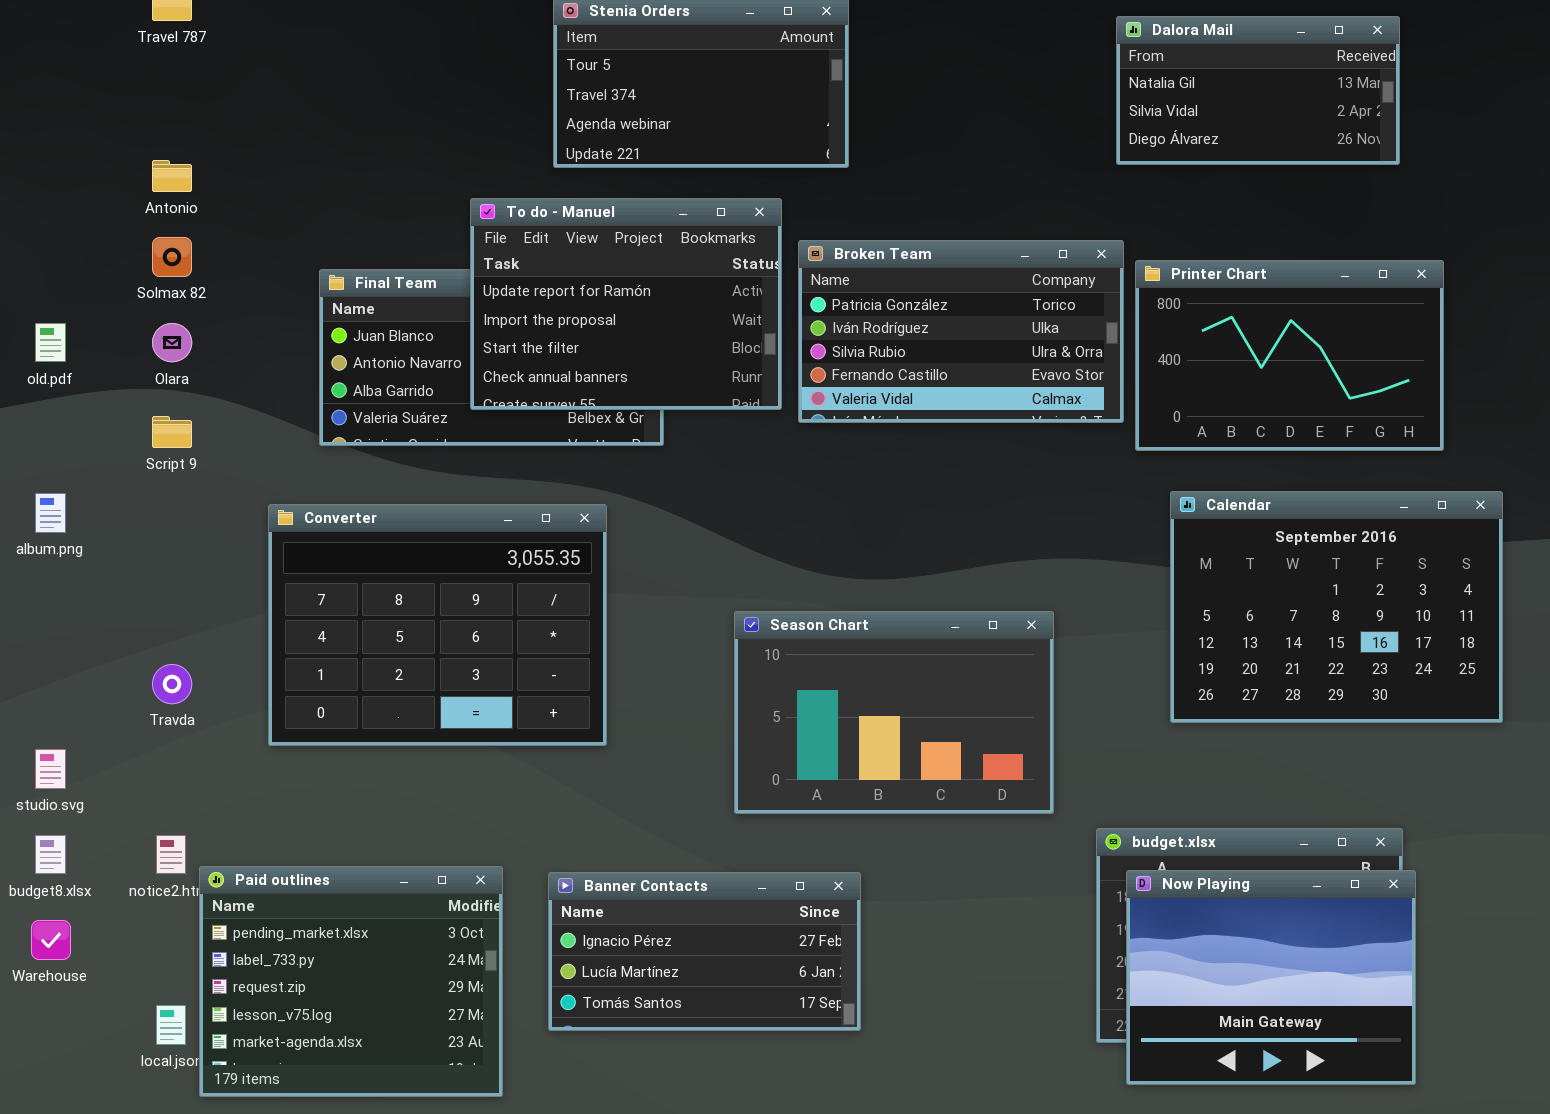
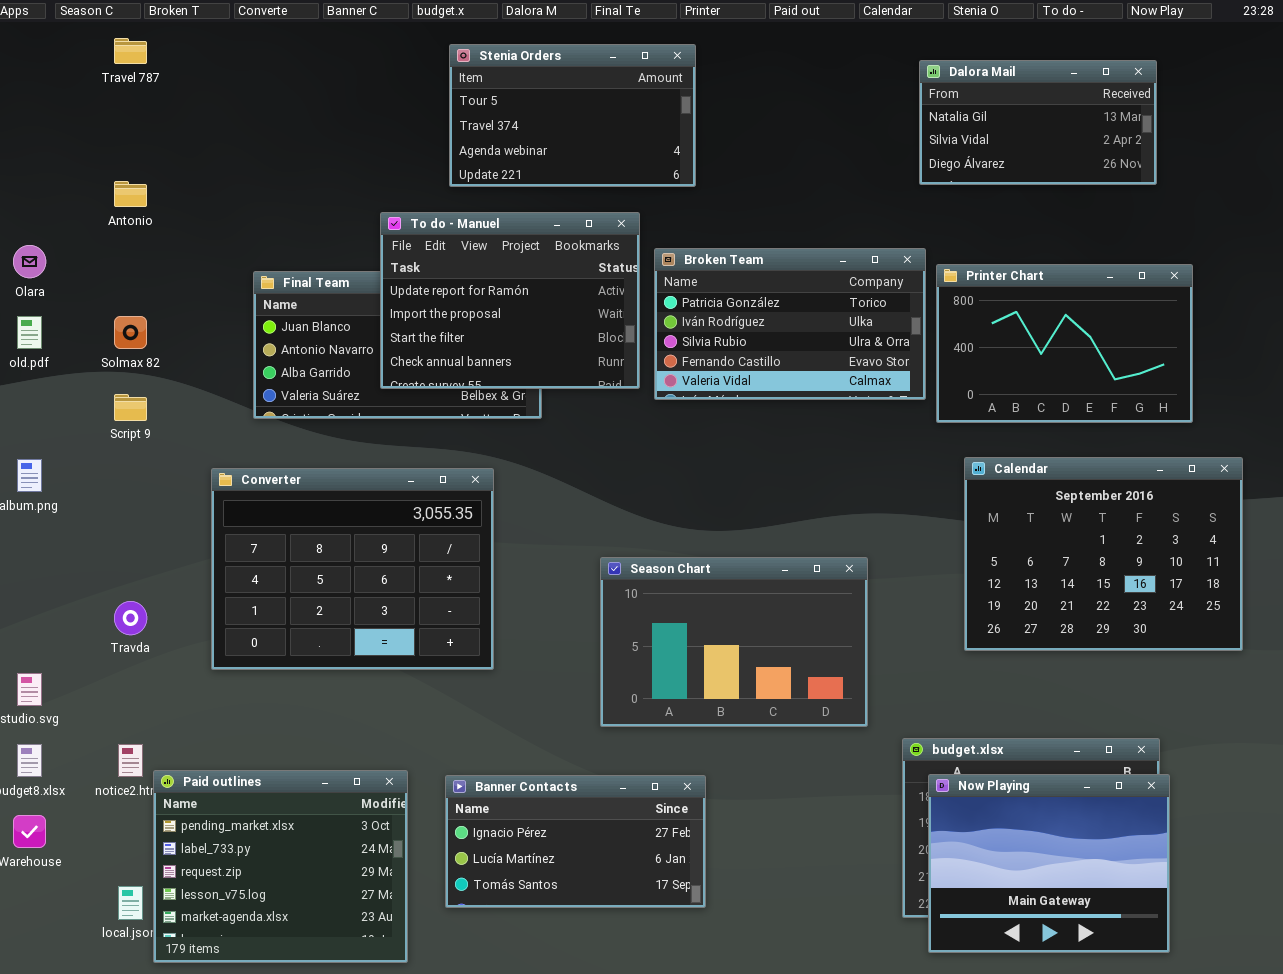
Solmax 82: [152,237,192,277] -> [114,316,147,349], moved
Olara: [152,323,192,362] -> [13,245,46,278], moved

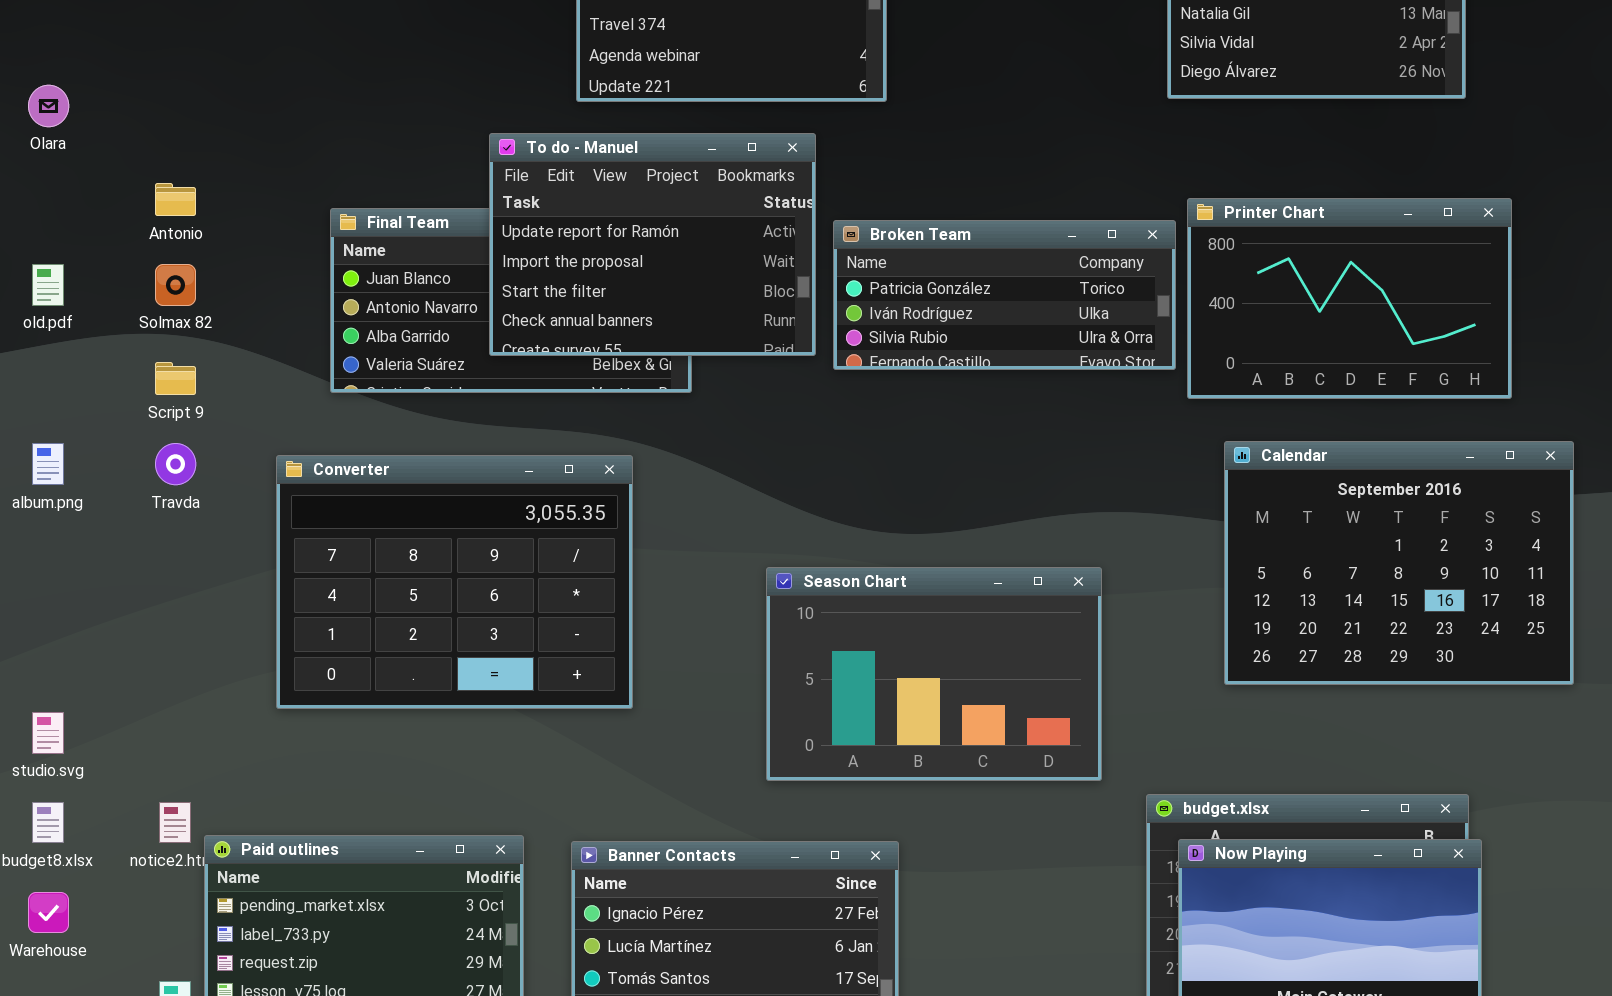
Antonio: [114,181,147,207] -> [155,183,196,216], moved
Olara: [13,245,46,278] -> [28,85,69,127], moved
Broken Team: [654,248,926,400] -> [833,220,1176,370], resized
Travda: [114,601,147,635] -> [155,443,196,485], moved

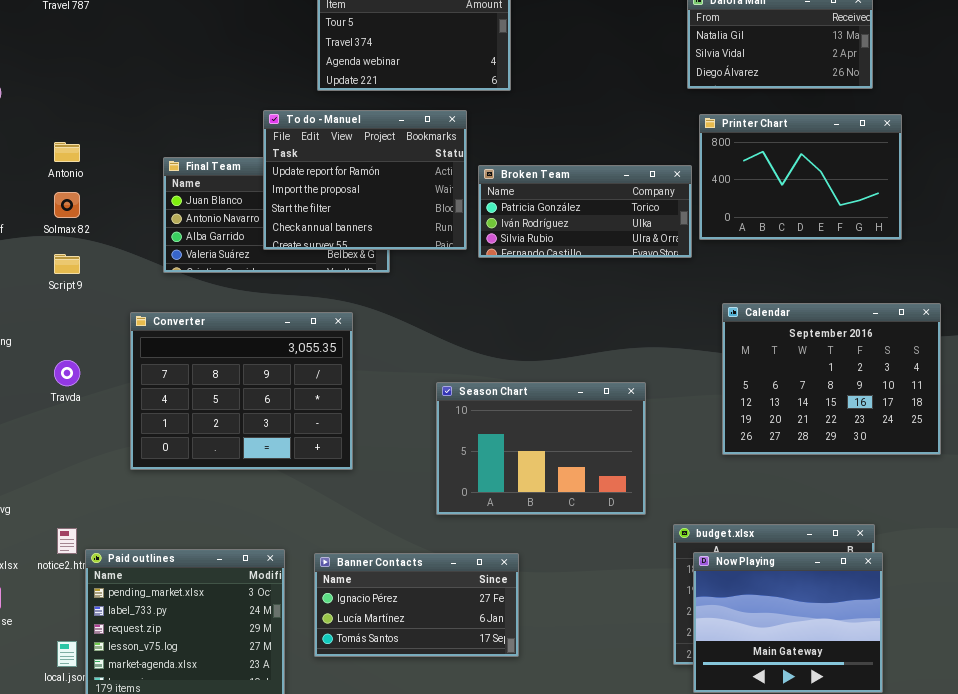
Printer Chart: [1187,198,1512,399] -> [699,114,902,240], moved
Travda: [155,443,196,485] -> [54,360,80,386], moved

